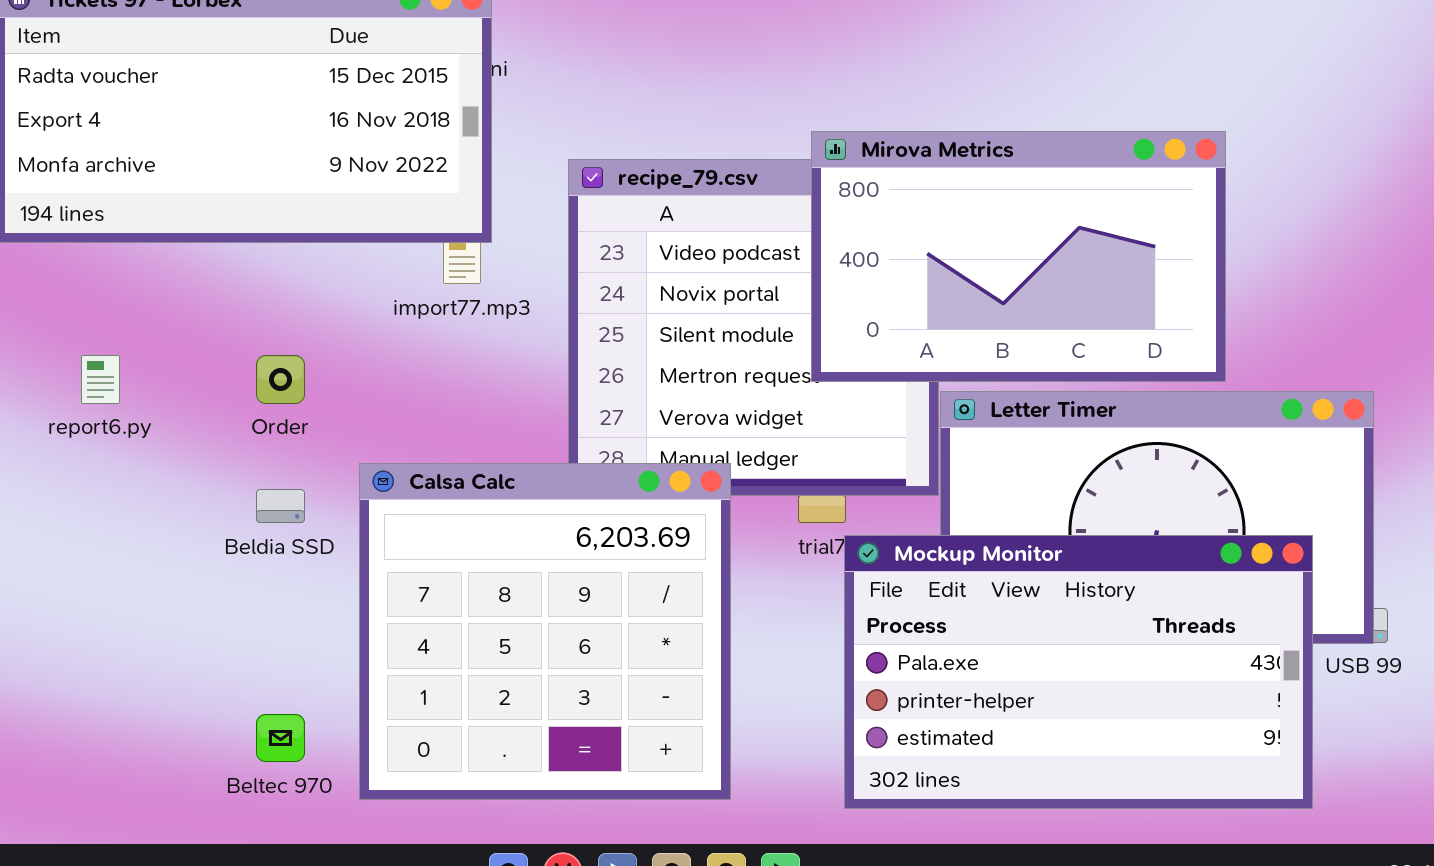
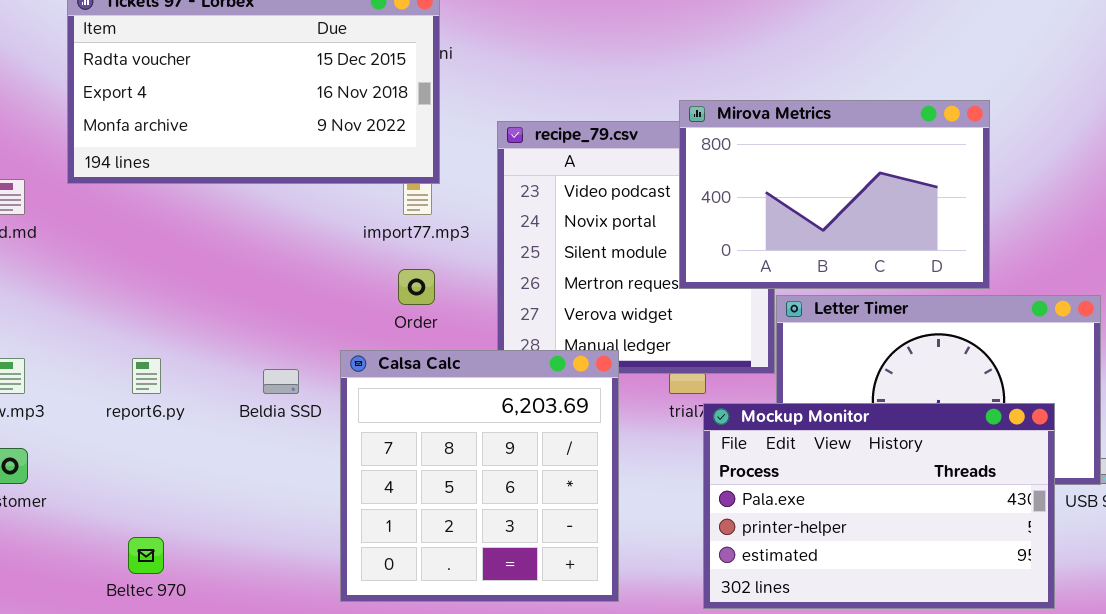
report6.py: [81,355,120,404] -> [132,358,161,394], moved
Order: [256,355,305,404] -> [398,269,435,305], moved
Beltec 970: [256,714,305,762] -> [128,537,164,574], moved

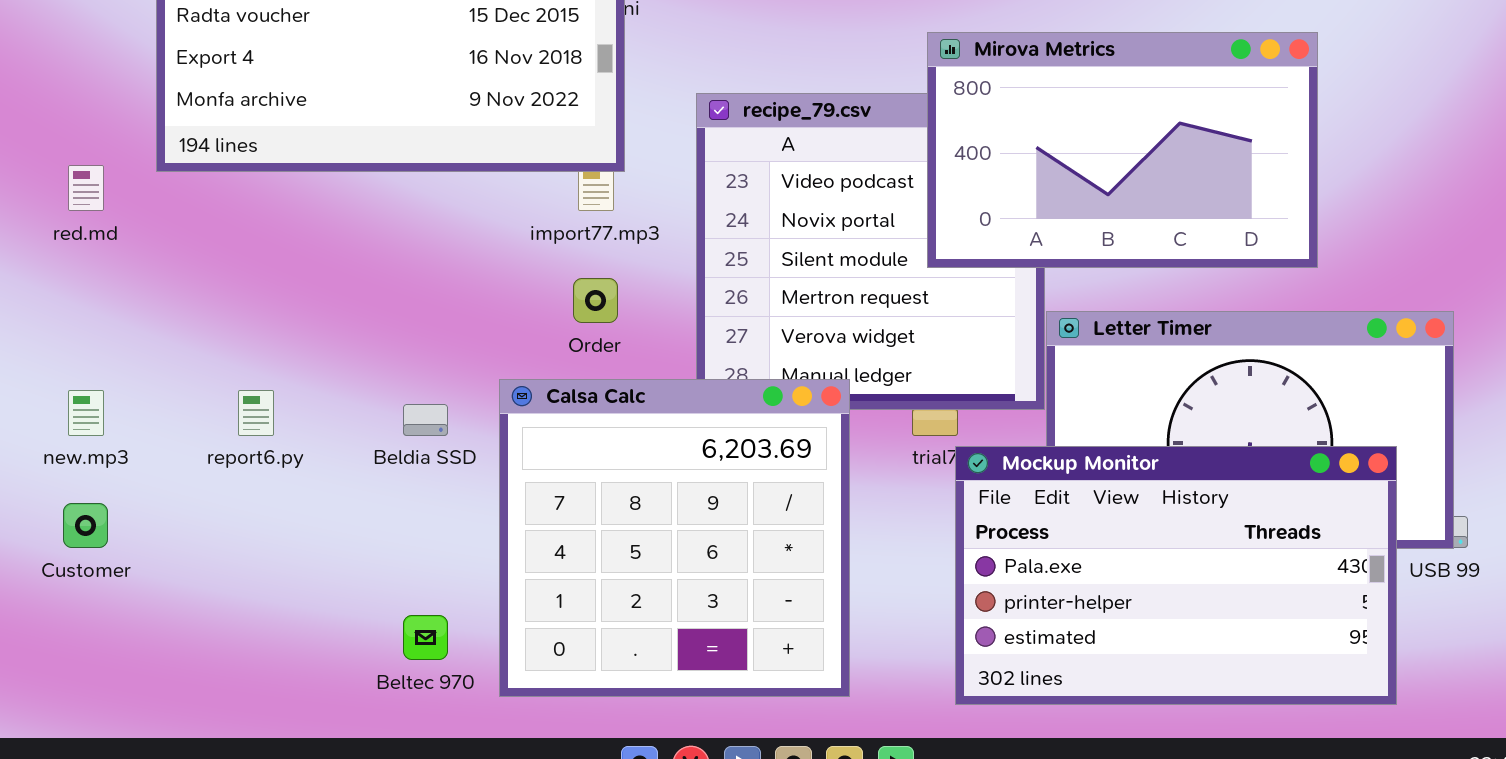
Mirova Metrics: [679,100,990,289] -> [927,32,1318,268], moved
Beltec 970: [128,537,164,574] -> [403,615,448,660], moved

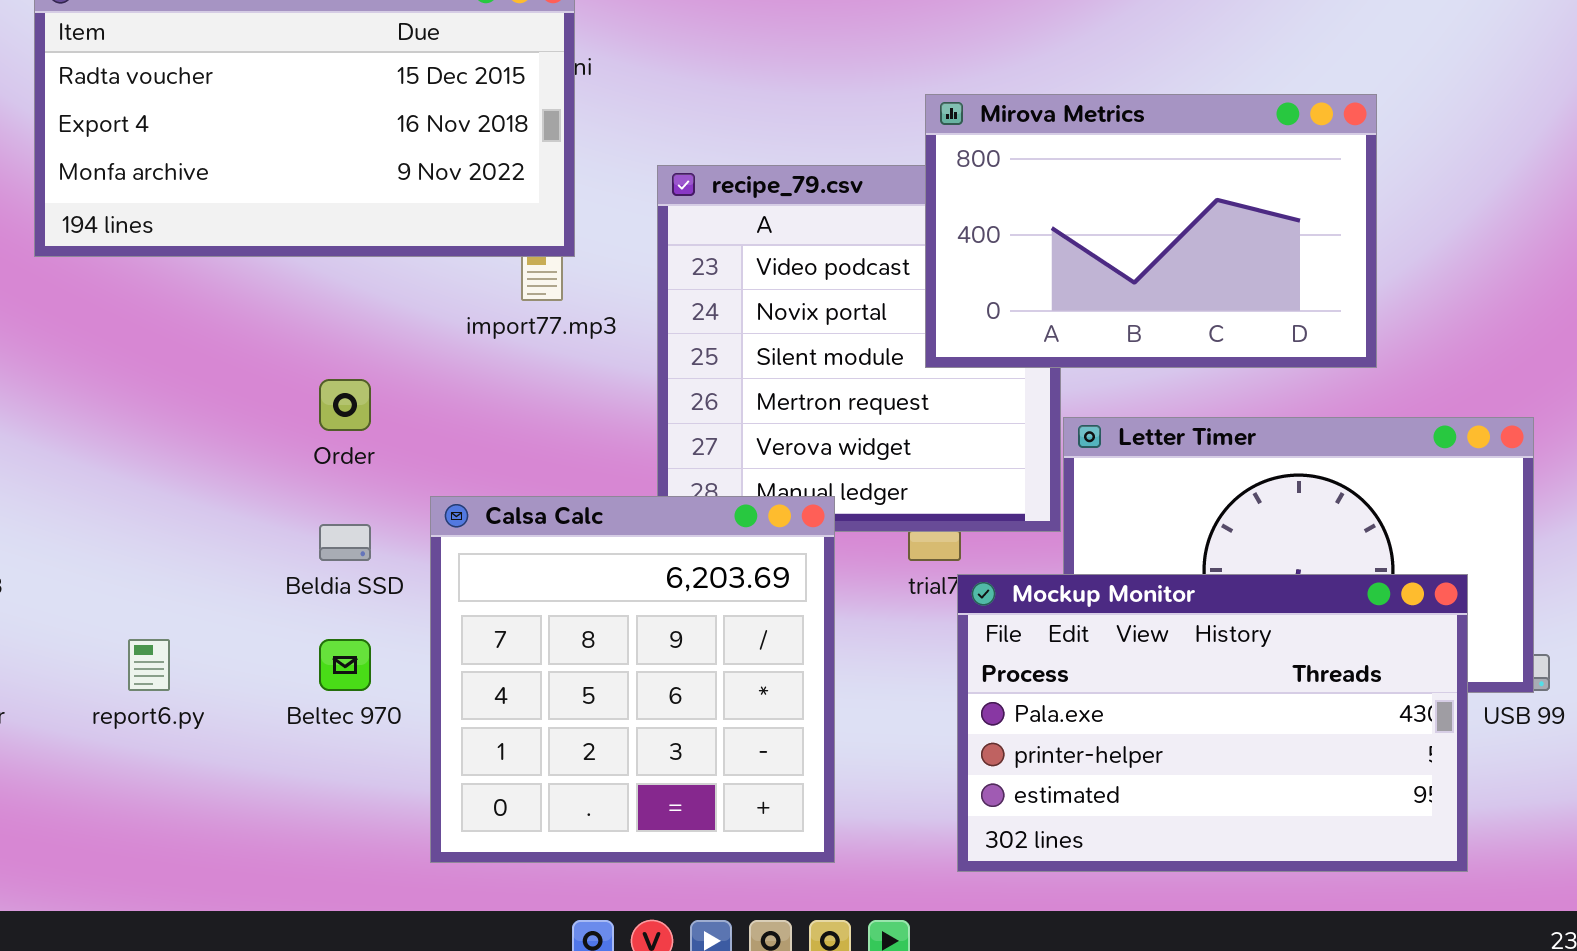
Order: [573,278,618,323] -> [319,379,371,431], moved
report6.py: [238,390,274,436] -> [128,639,170,691], moved
Beltec 970: [403,615,448,660] -> [319,639,371,691], moved

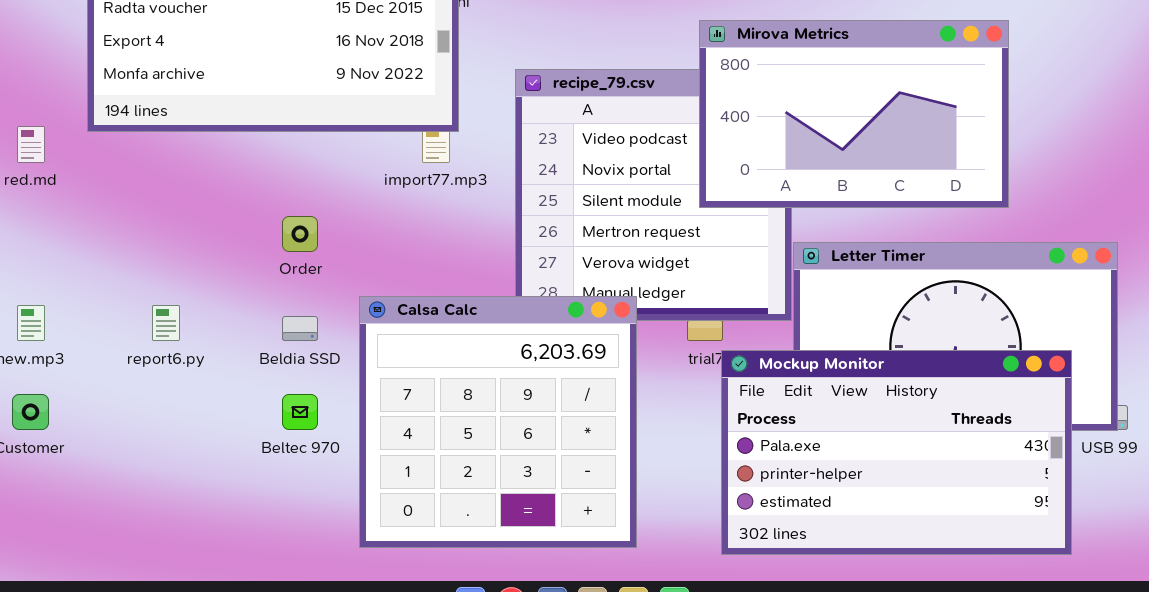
report6.py: [128,639,170,691] -> [152,305,180,341], moved

